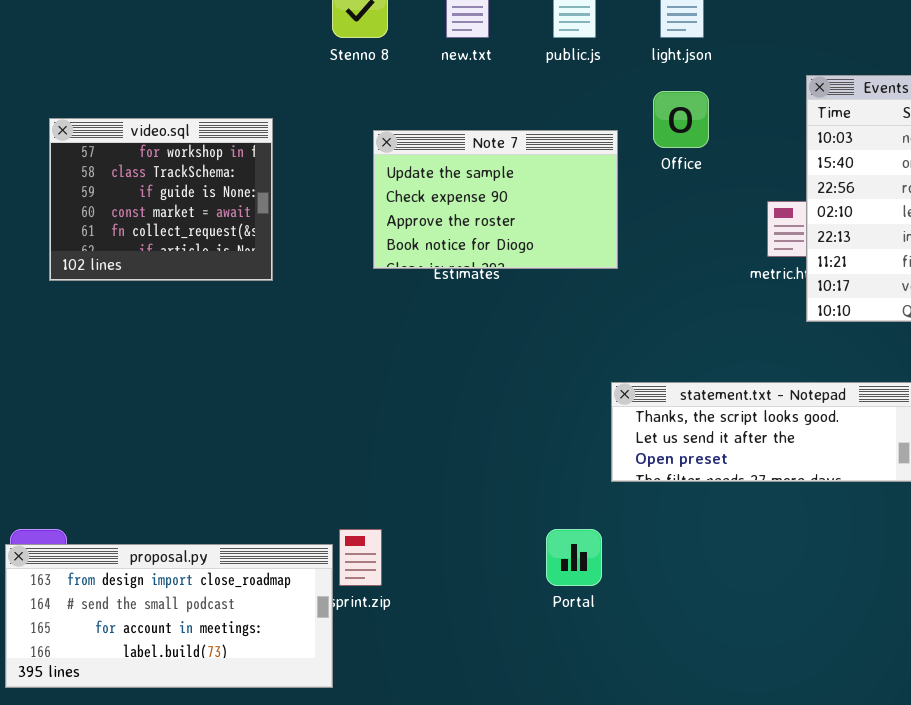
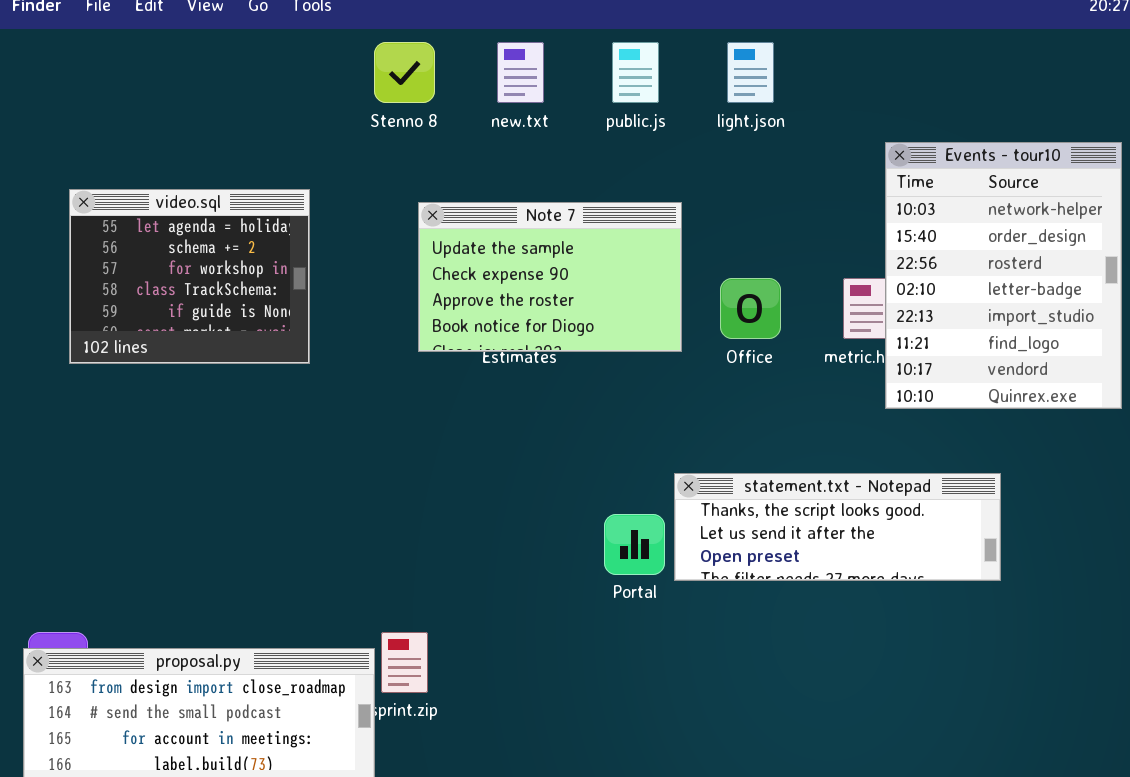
Office: [653,91,709,148] -> [720,278,781,339], moved
video.sql: [49,118,273,281] -> [69,189,310,364], scrolled up 2 rows
Portal: [546,529,602,586] -> [604,514,665,575], moved

